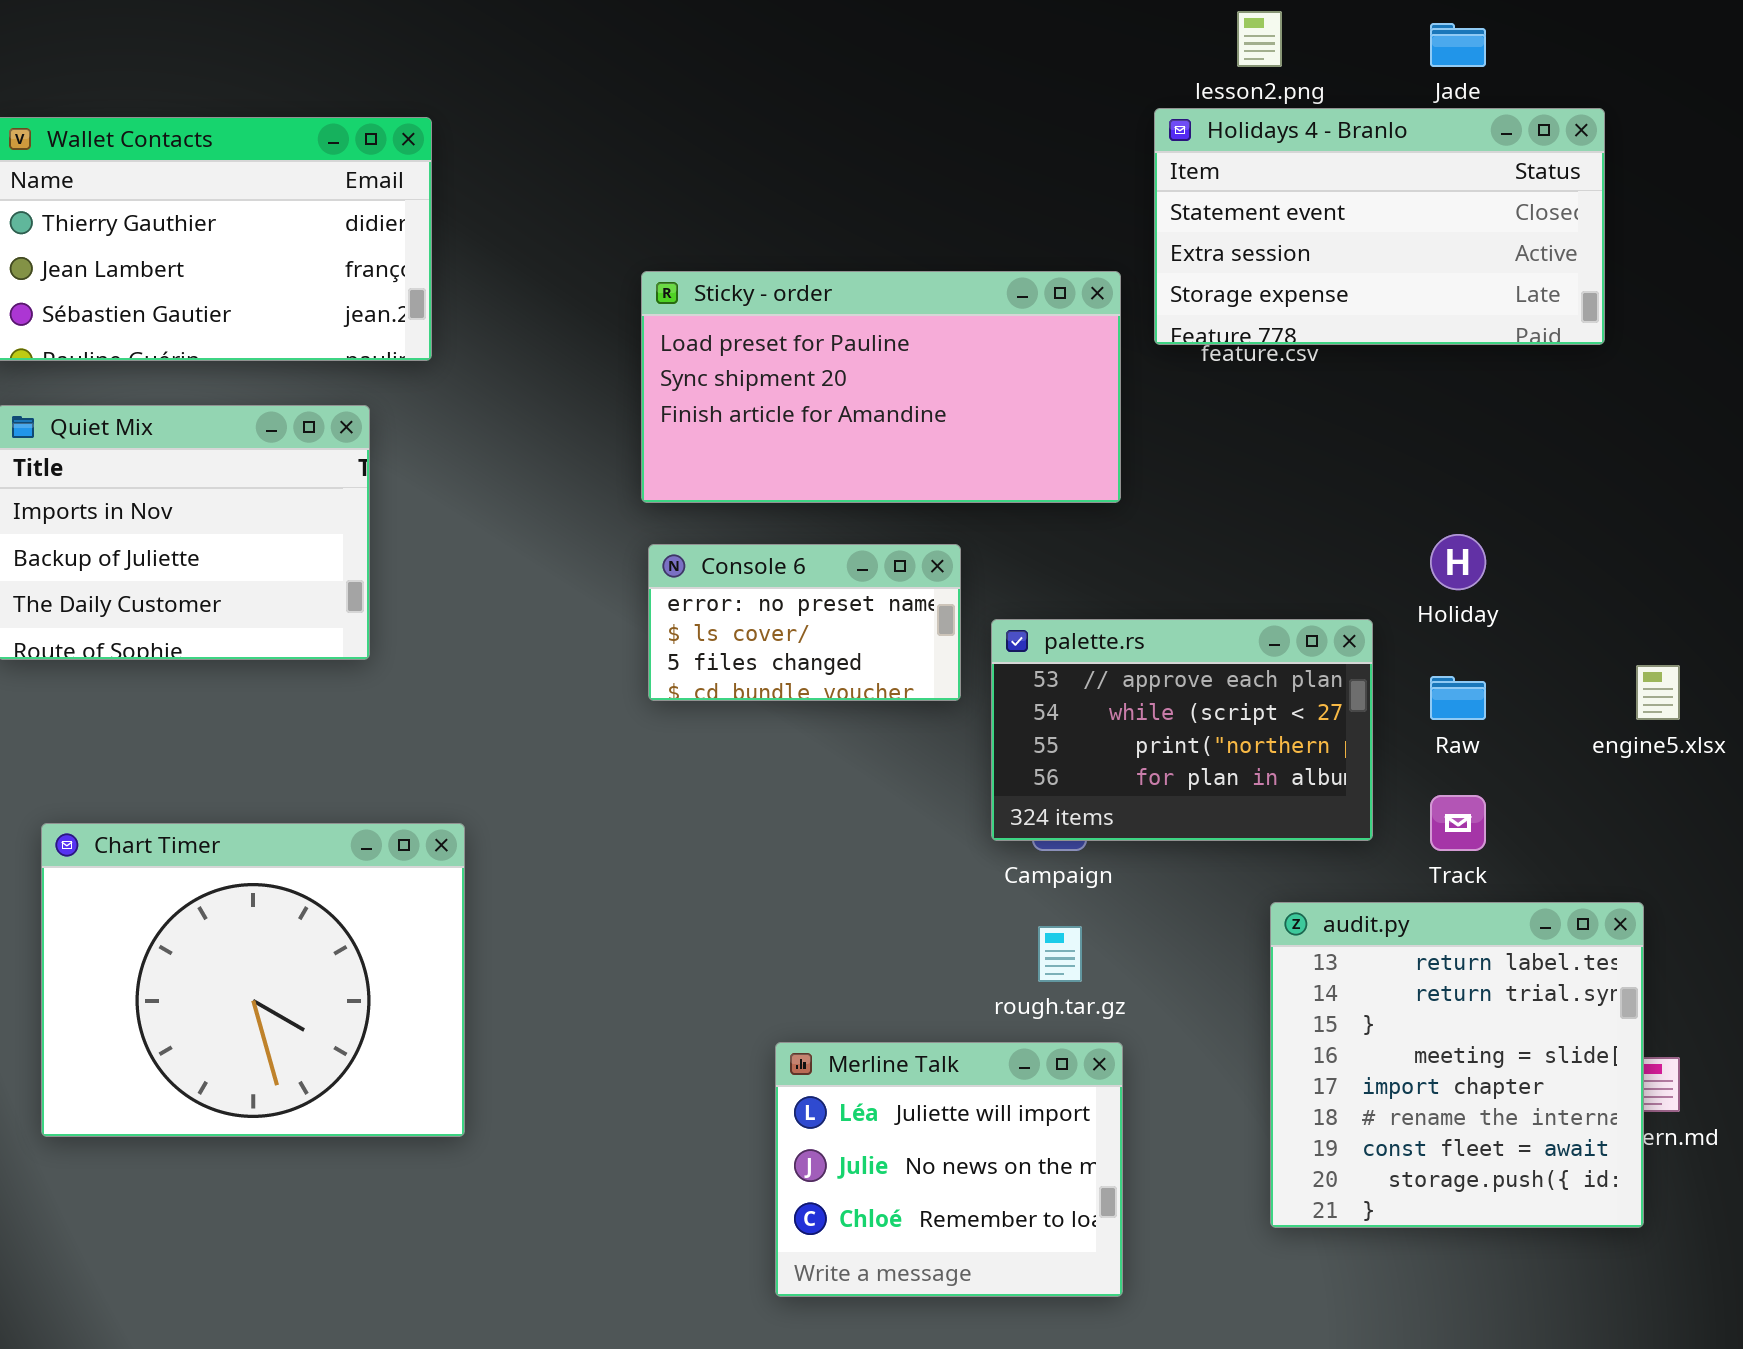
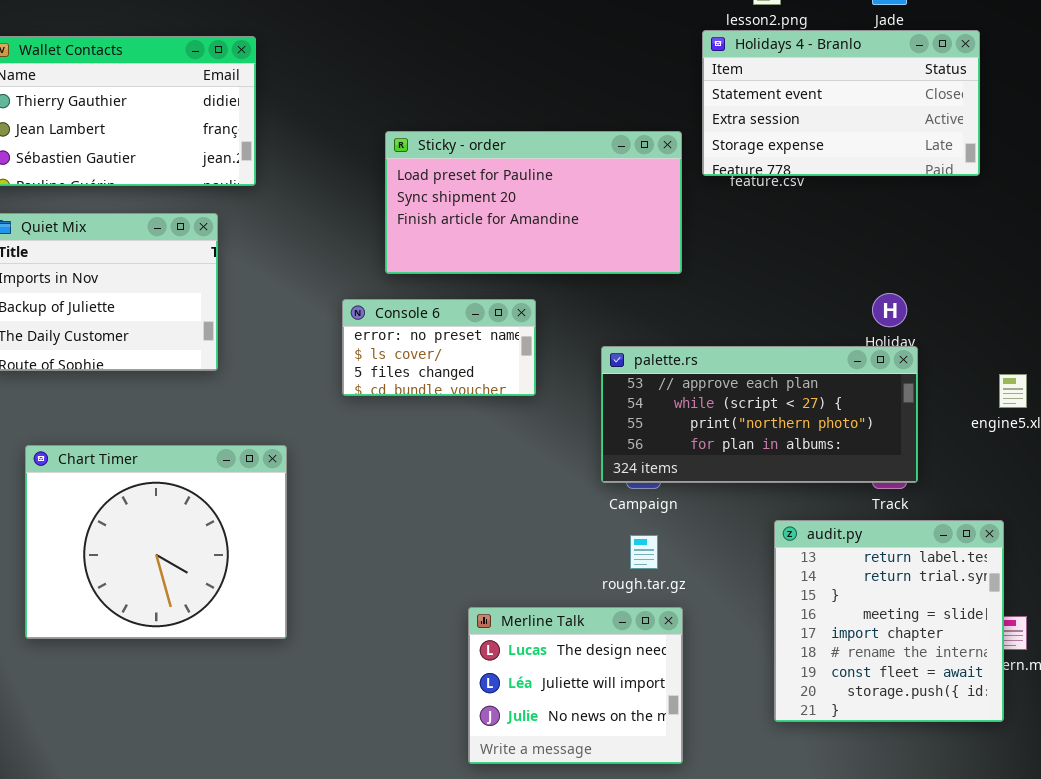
Console 6: [648,544,961,701] -> [342,299,536,396], moved
palette.rs: [991,619,1373,841] -> [601,346,918,483], resized
Chart Timer: [41,823,465,1137] -> [25,445,287,639], moved
Merline Talk: [775,1042,1123,1297] -> [468,607,683,764], scrolled up 1 row

